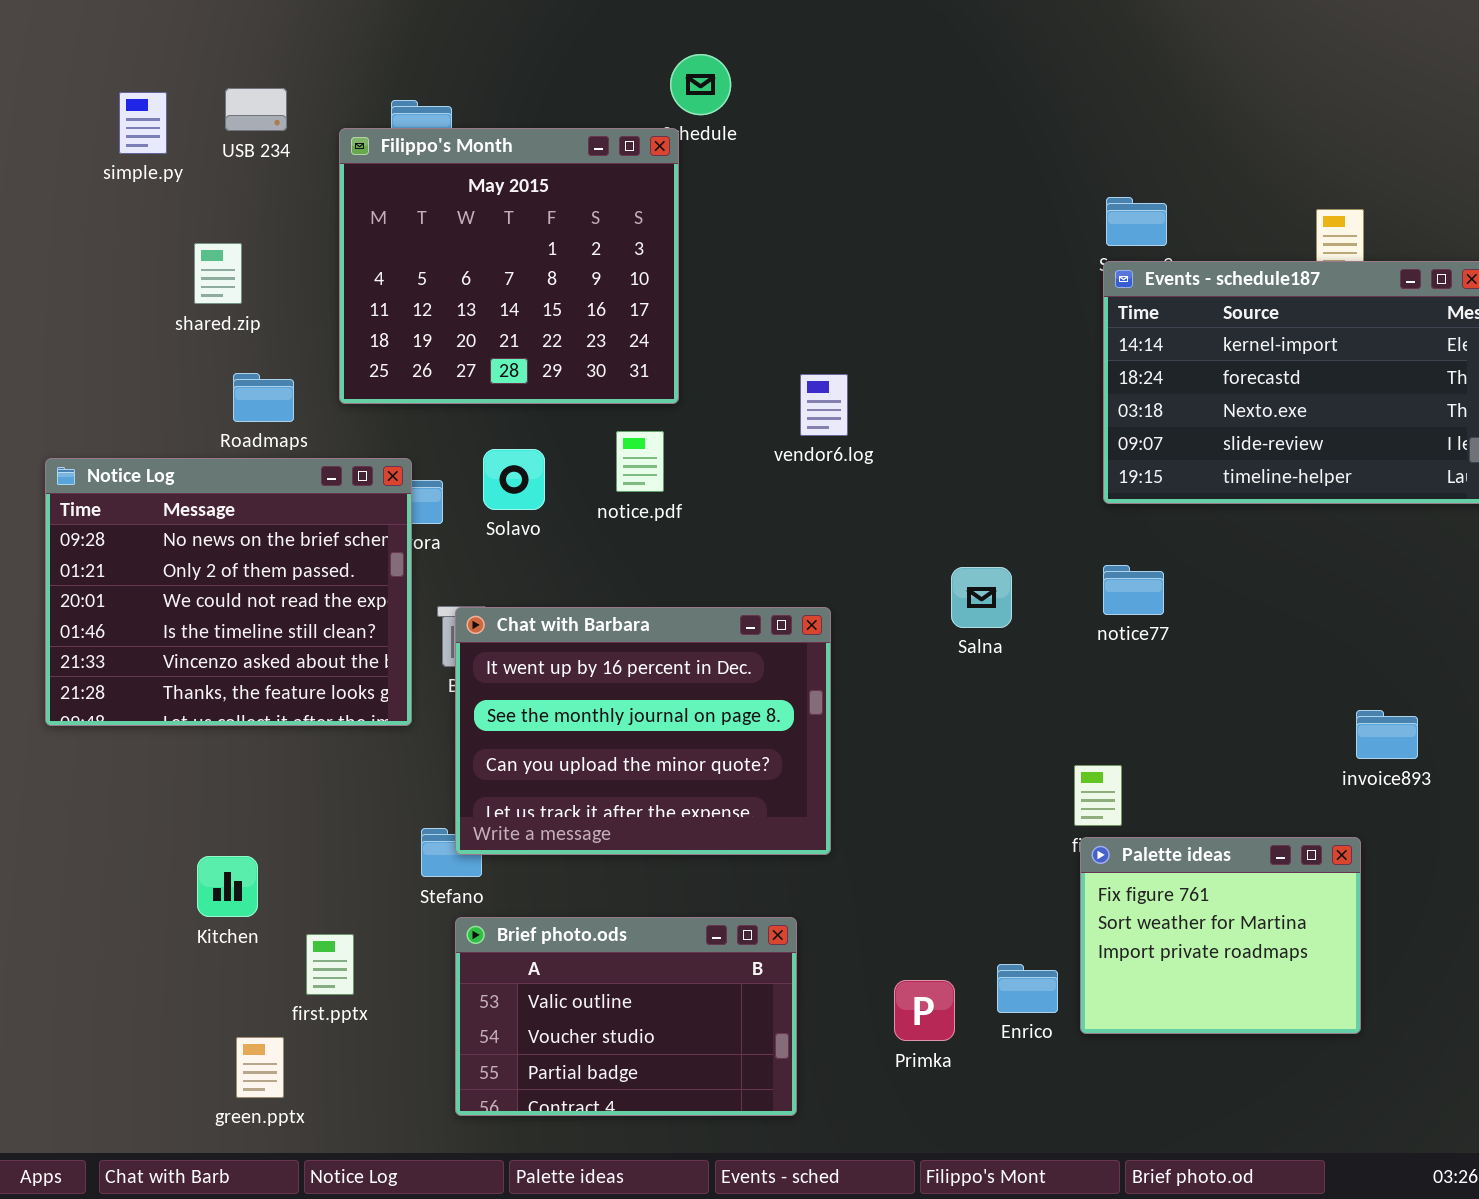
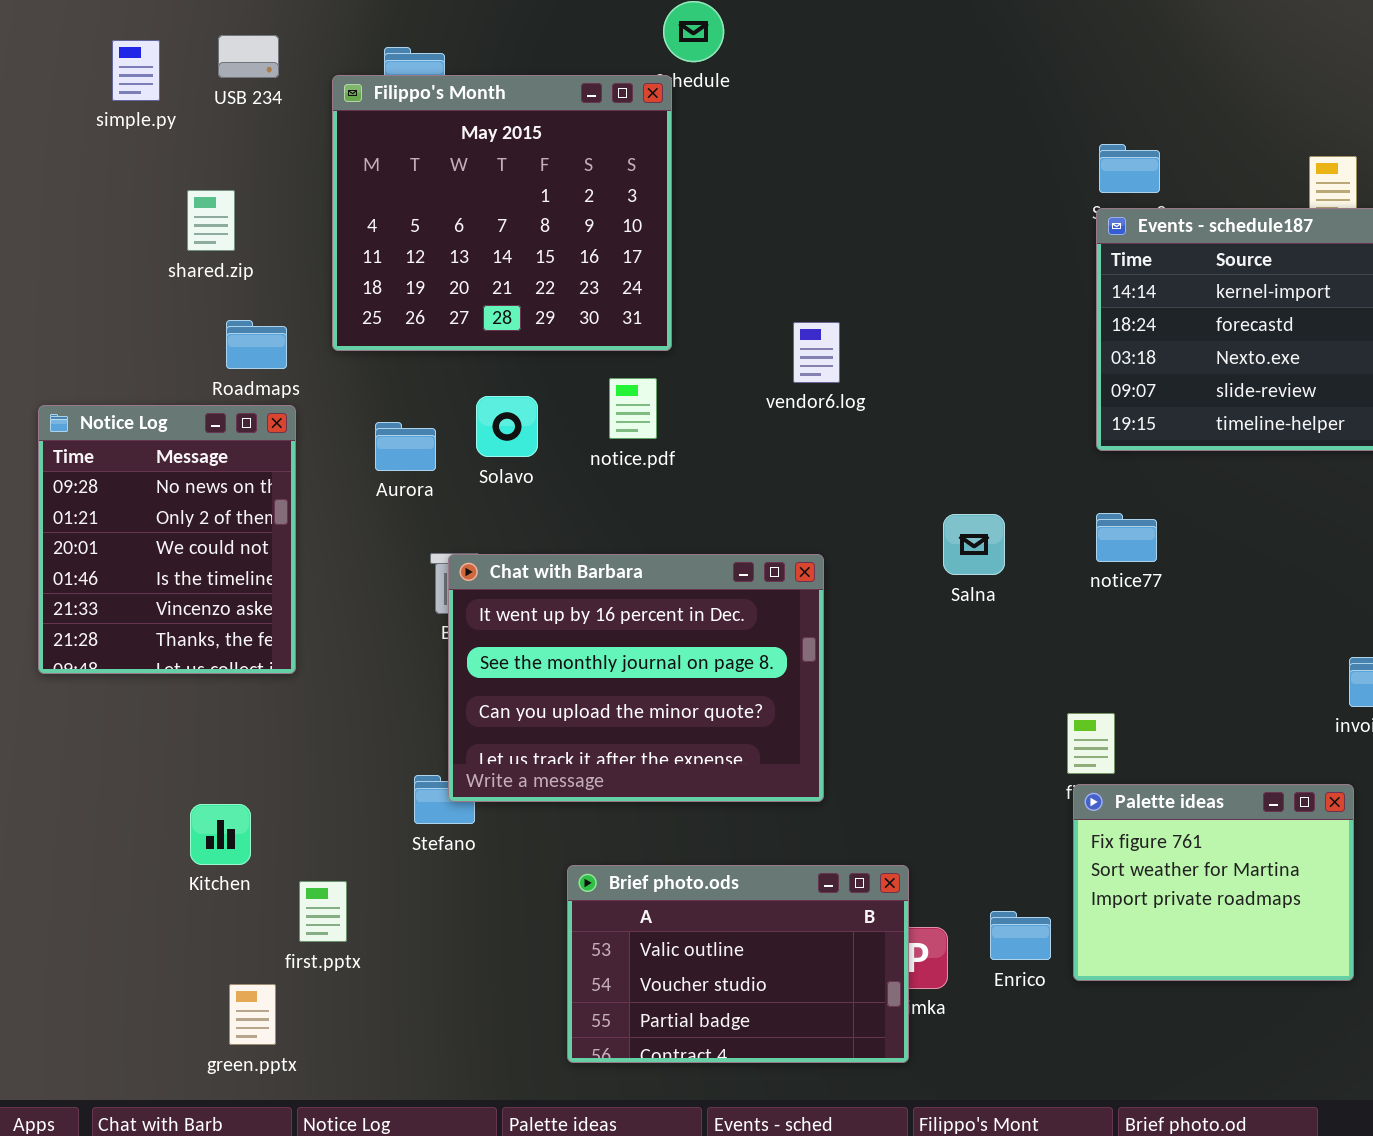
Notice Log: [45,458,412,726] -> [38,405,296,674], resized
Brief photo.ods: [455,917,797,1116] -> [567,865,909,1063], moved

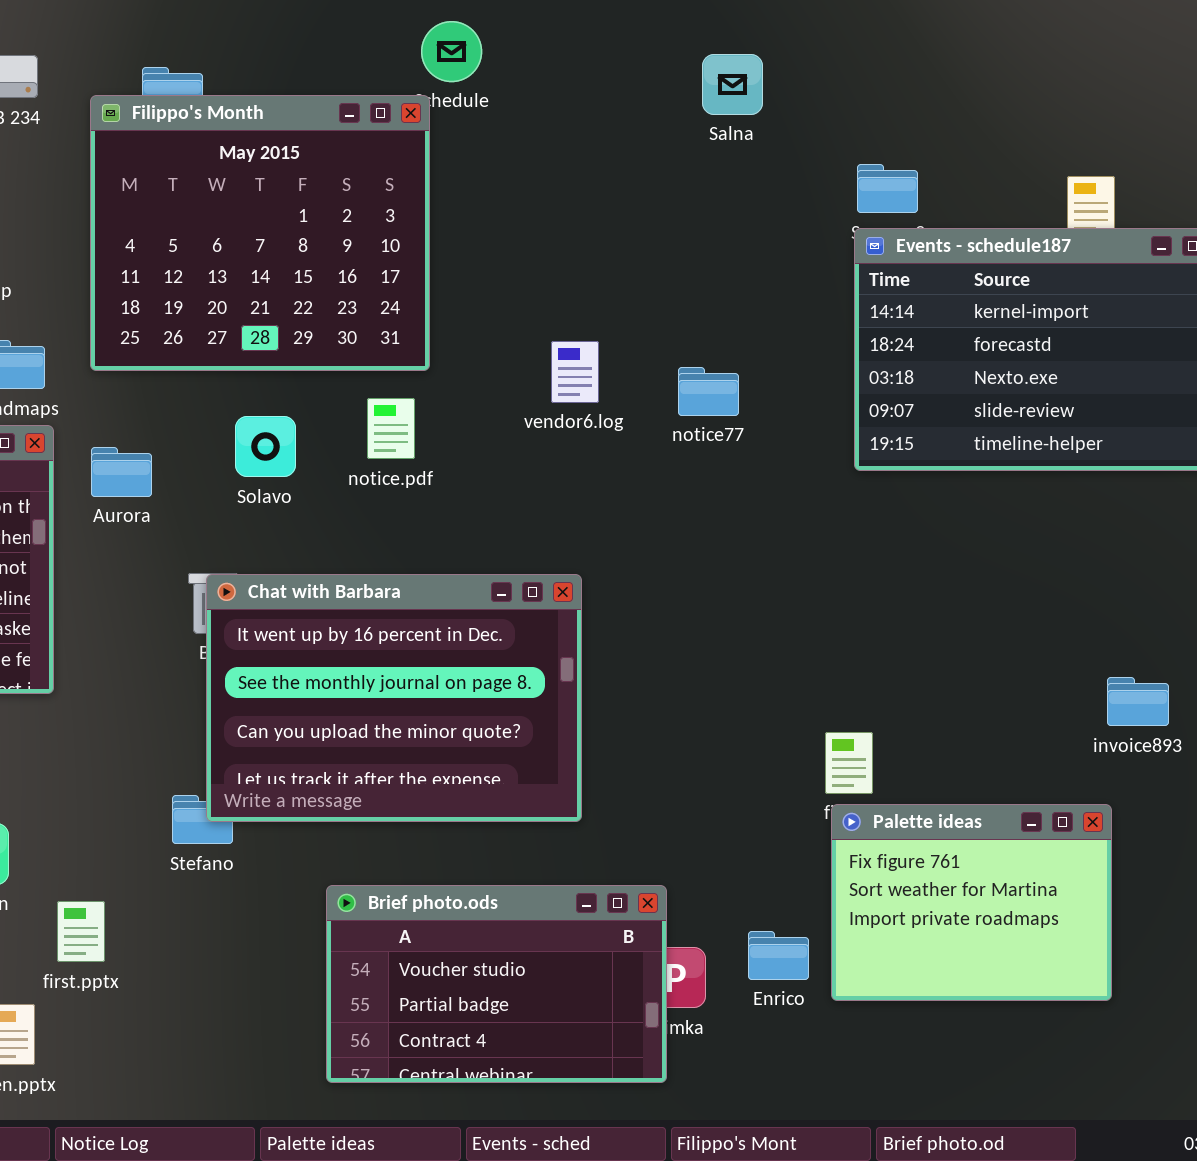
Aurora: [375,422,436,471] -> [91,447,152,497], moved
notice77: [1096,513,1157,562] -> [678,367,739,416], moved
Salna: [943,514,1005,575] -> [702,54,763,115], moved
Brief photo.ods: [567,865,909,1063] -> [326,885,667,1083], scrolled down 1 row

